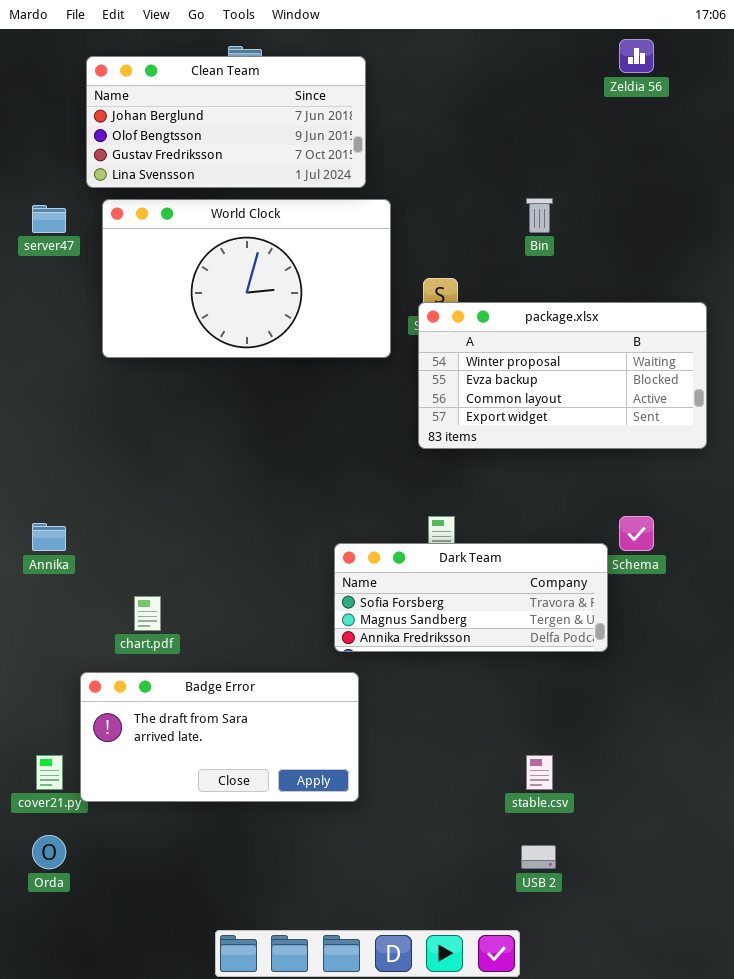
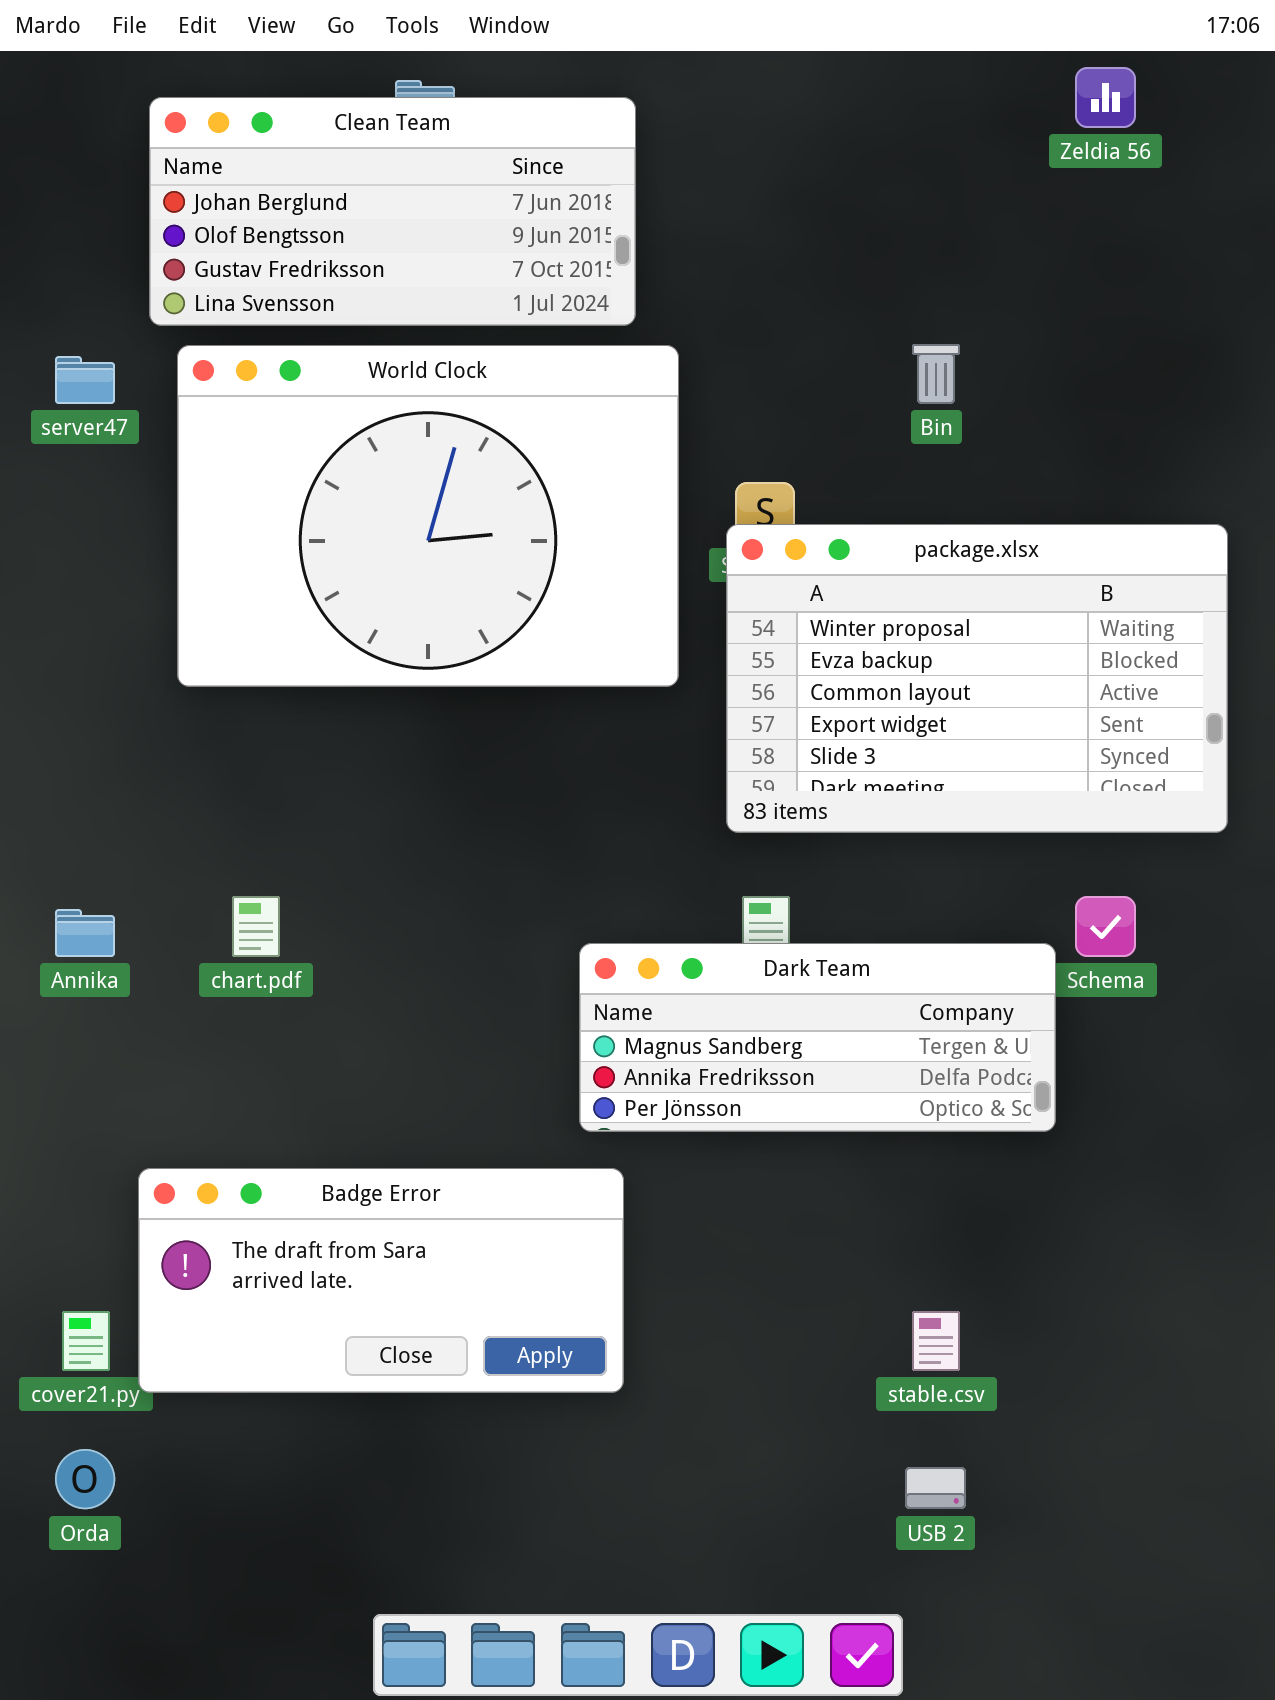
World Clock: [102,199,391,358] -> [177,345,679,687], resized
package.xlsx: [418,302,707,449] -> [726,524,1228,833], resized
Dark Team: [334,543,608,652] -> [579,943,1056,1132], scrolled down 1 row
chart.pdf: [134,596,161,631] -> [232,896,280,957], moved

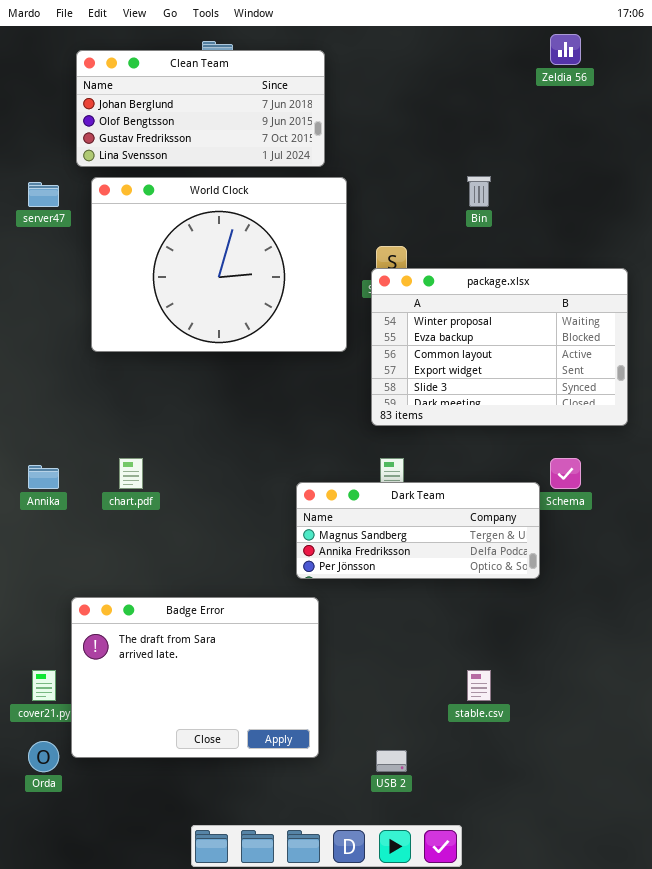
Badge Error: [138,1168,624,1393] -> [71,597,319,758], resized
USB 2: [905,1467,966,1509] -> [376,750,407,772], moved

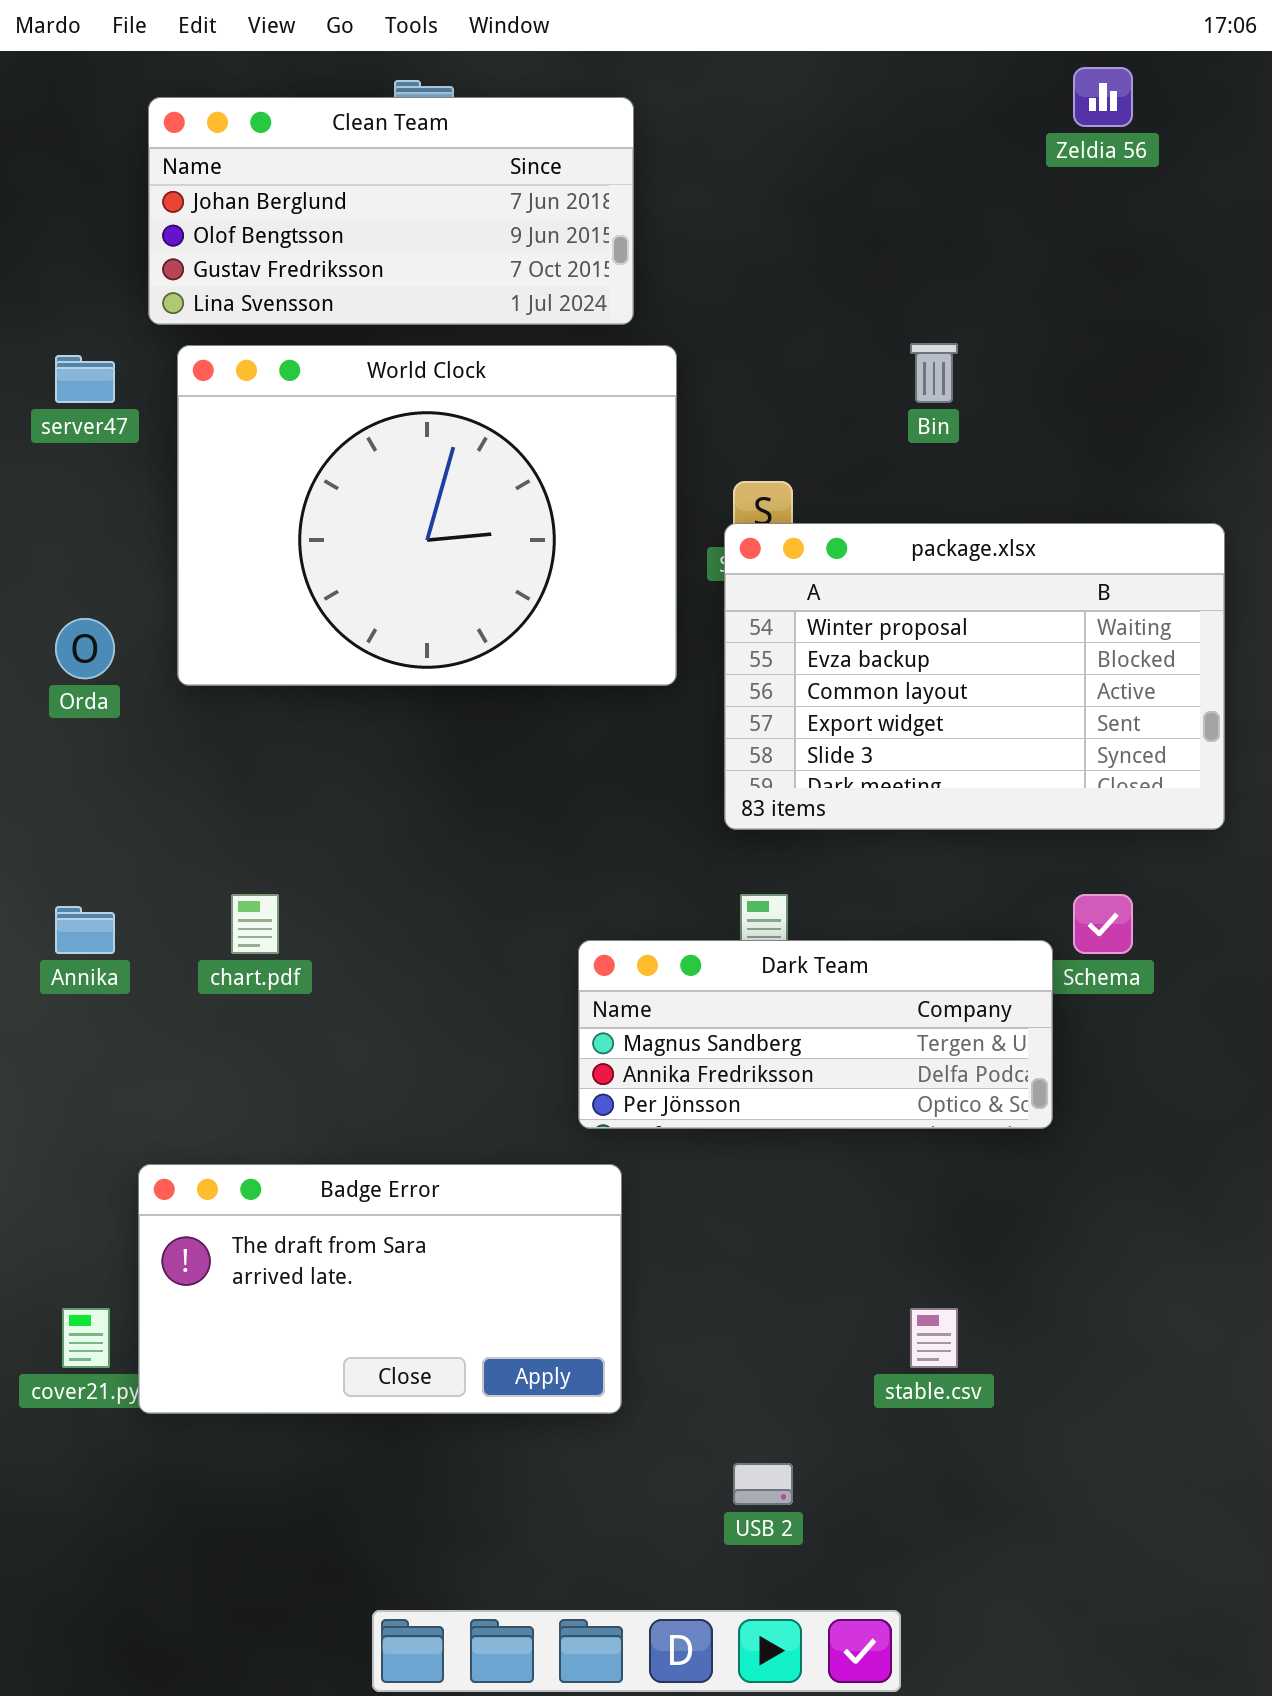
Badge Error: [71,597,319,758] -> [138,1164,622,1414], resized
Orda: [28,741,59,772] -> [55,618,115,679], moved

